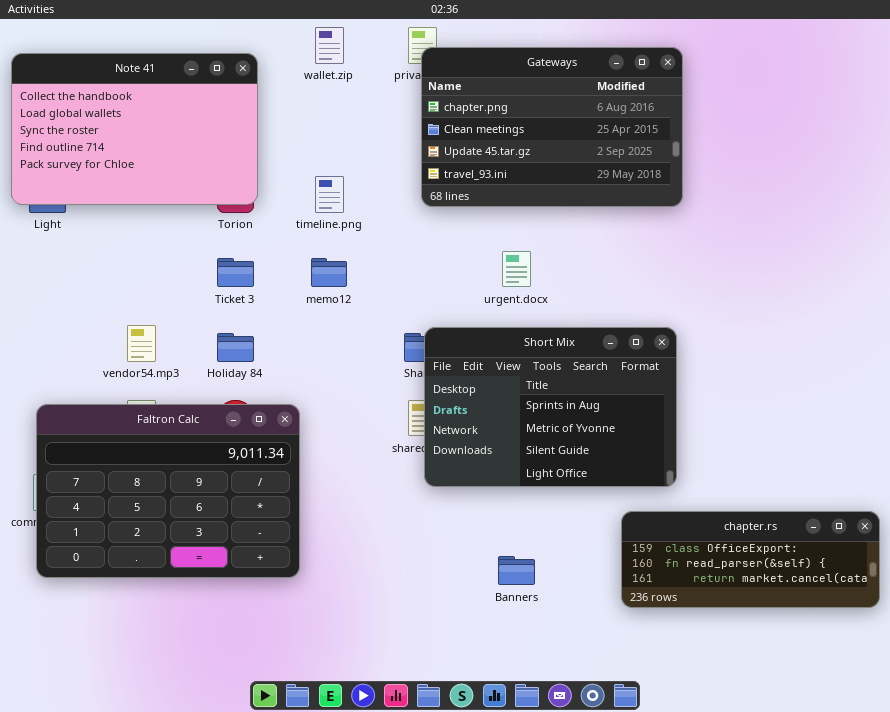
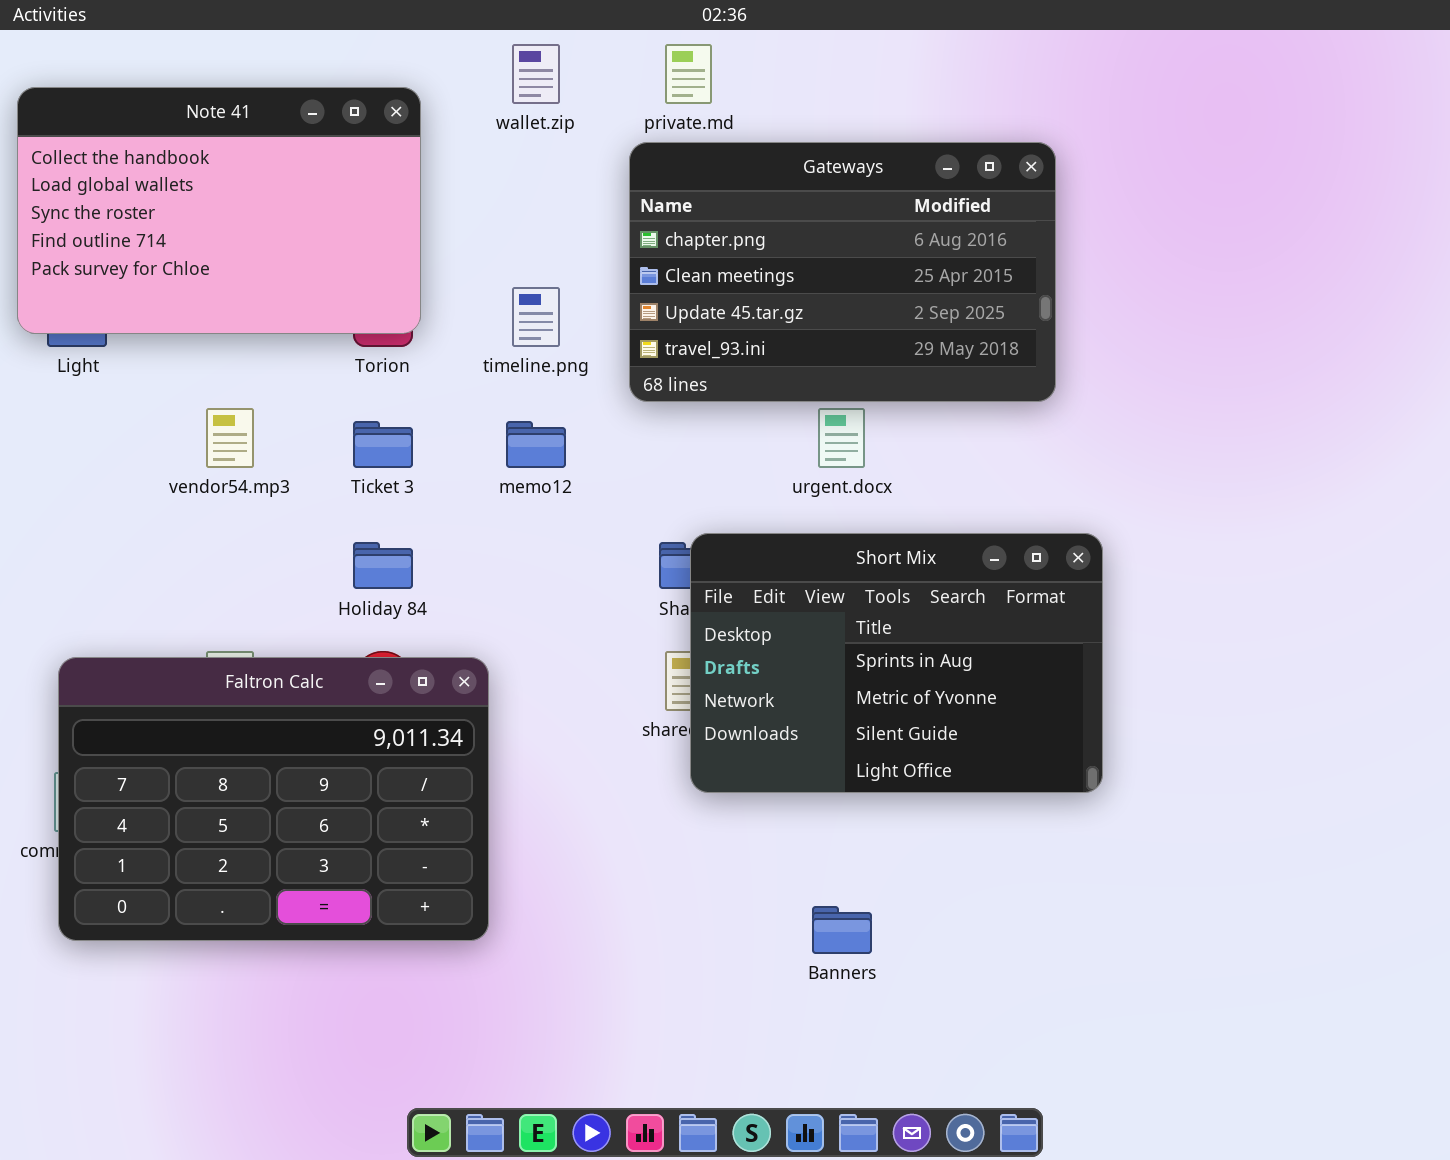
Gateways: [421,47,683,207] -> [629,142,1056,402], moved
vendor54.mp3: [127,325,156,362] -> [206,408,254,468], moved
chapter.rs: [621,511,880,608] -> none, closed

